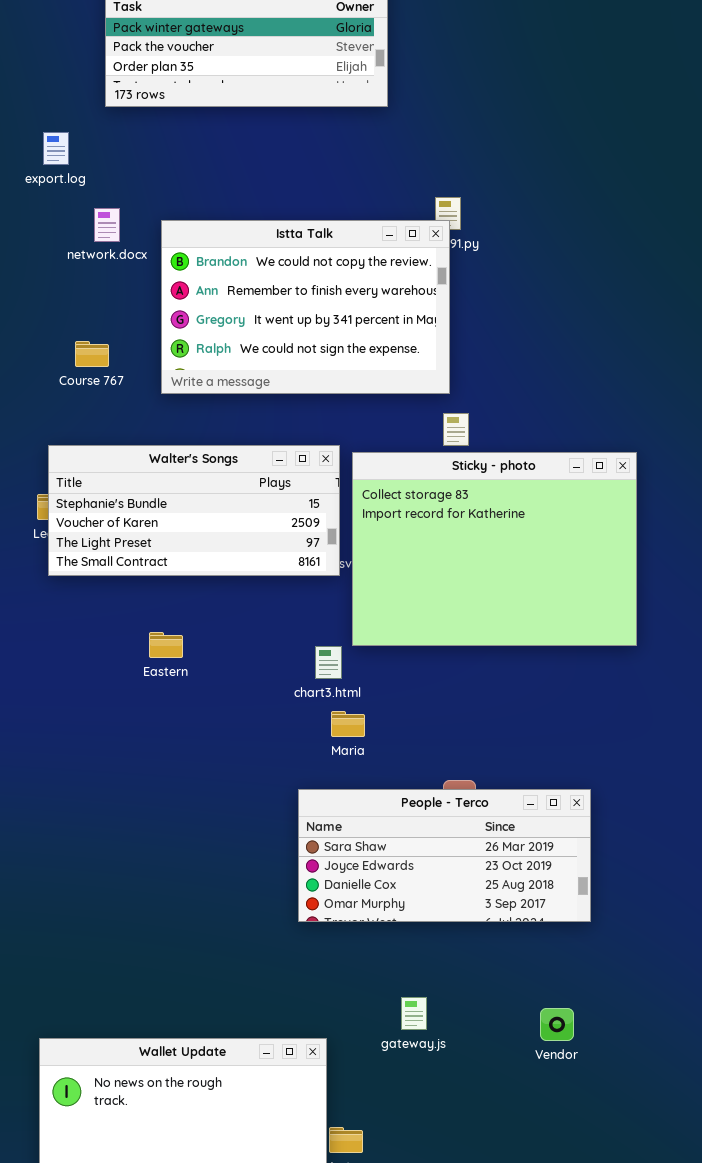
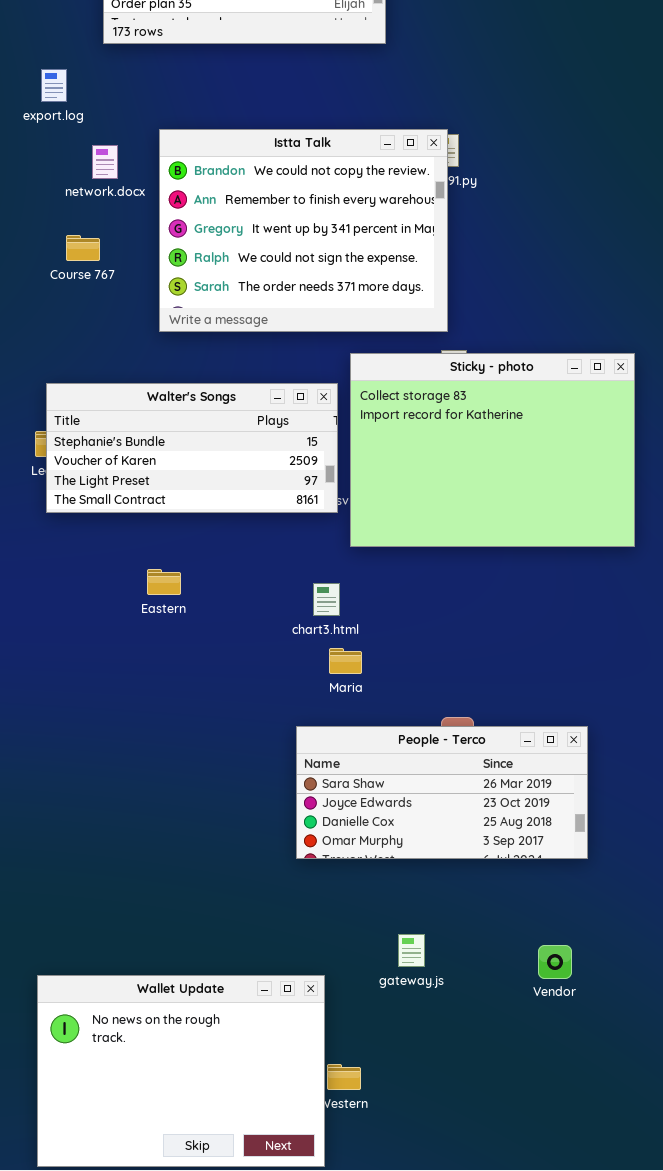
Istta Talk: [161,220,450,394] -> [159,129,448,332], resized
Course 767: [75,341,109,367] -> [66,235,100,261], moved
Sticky - photo: [352,452,637,646] -> [350,353,635,547], moved

